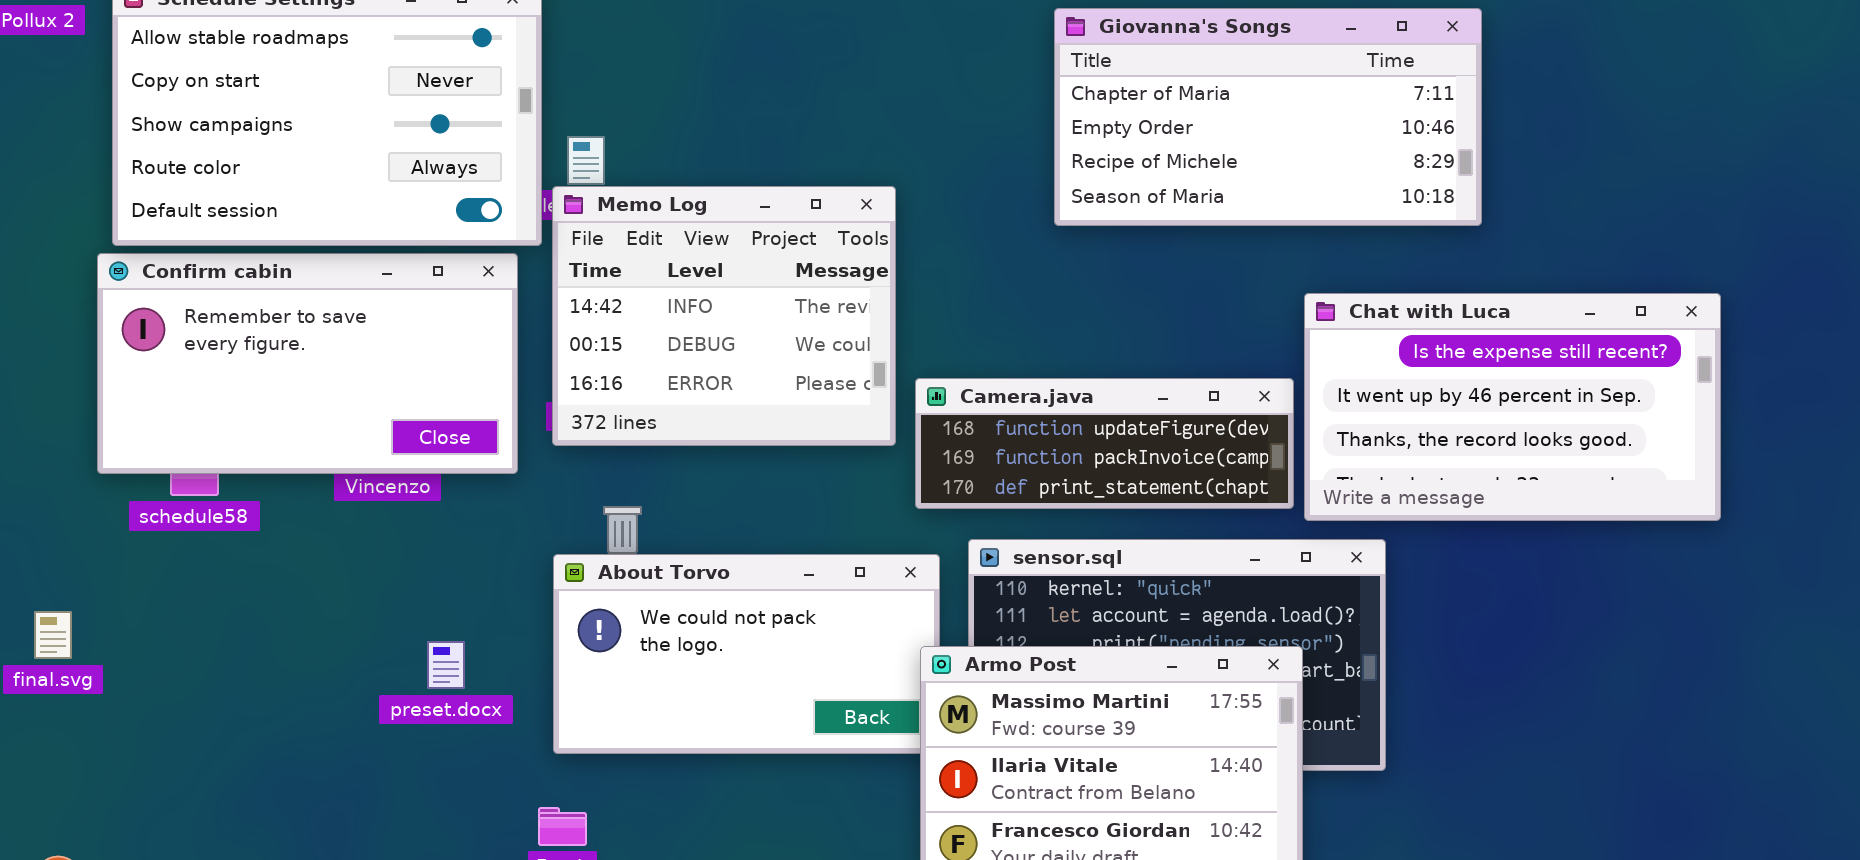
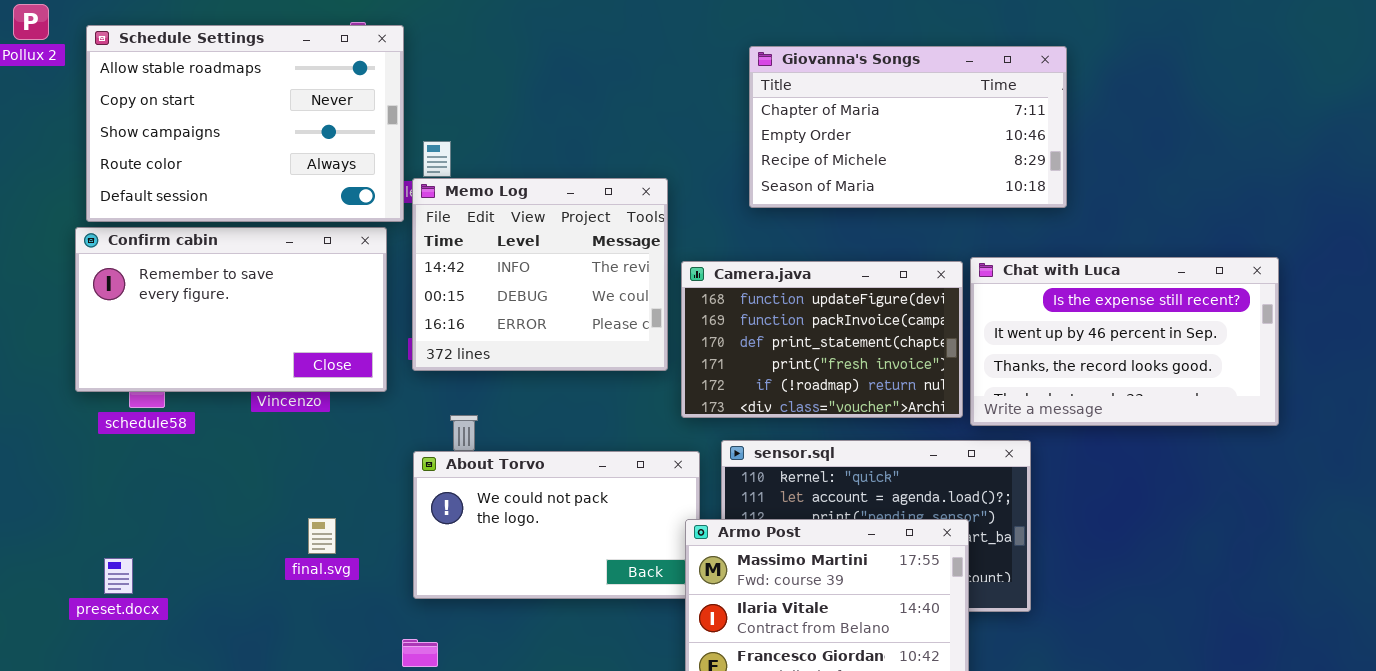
Giovanna's Songs: [1054,8,1482,226] -> [749,46,1067,208], moved
Camera.java: [915,378,1294,509] -> [681,261,963,418], resized
final.svg: [34,611,72,659] -> [308,518,336,554], moved
preset.docx: [427,641,465,689] -> [104,558,133,594], moved

